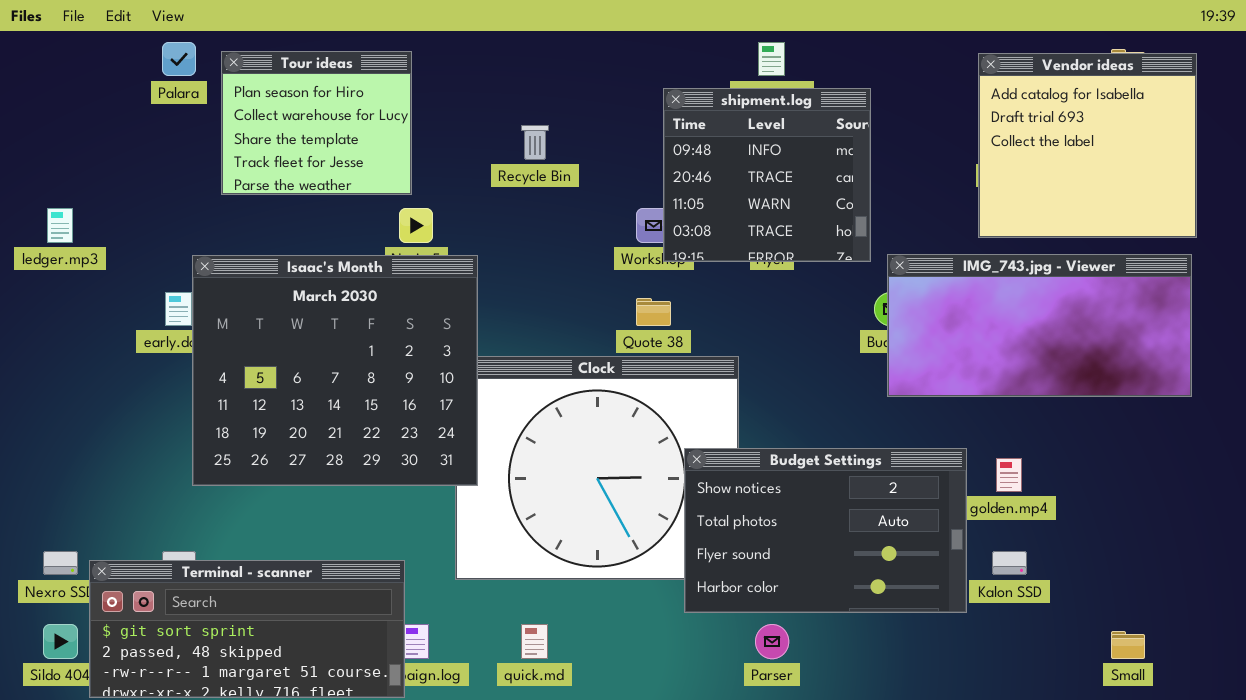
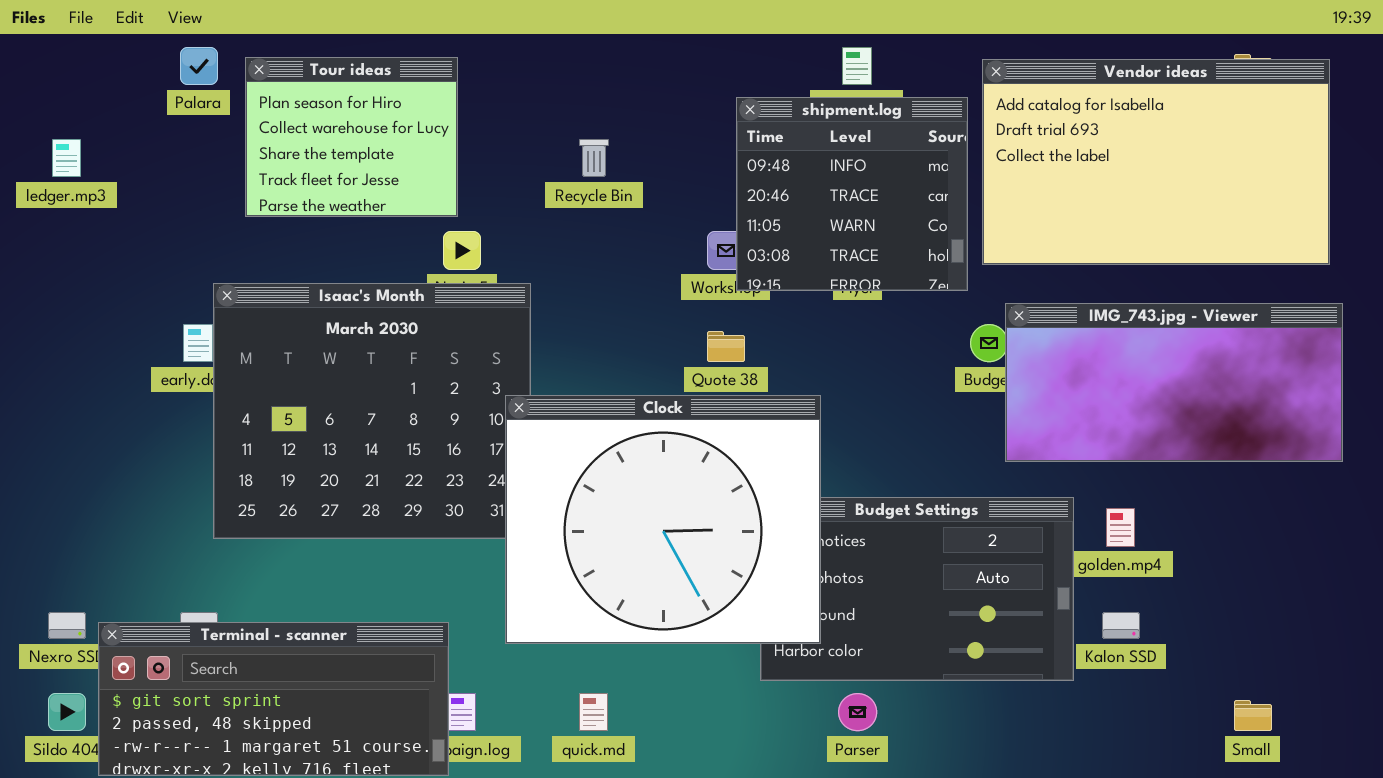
Vendor ideas: [978,53,1197,238] -> [982,59,1330,265], resized
ledger.mp3: [47,208,73,243] -> [52,139,81,177], moved
IMG_743.jpg - Viewer: [887,254,1192,397] -> [1005,303,1343,462], moved
Clock: [455,356,739,580] -> [505,395,821,644], raised

